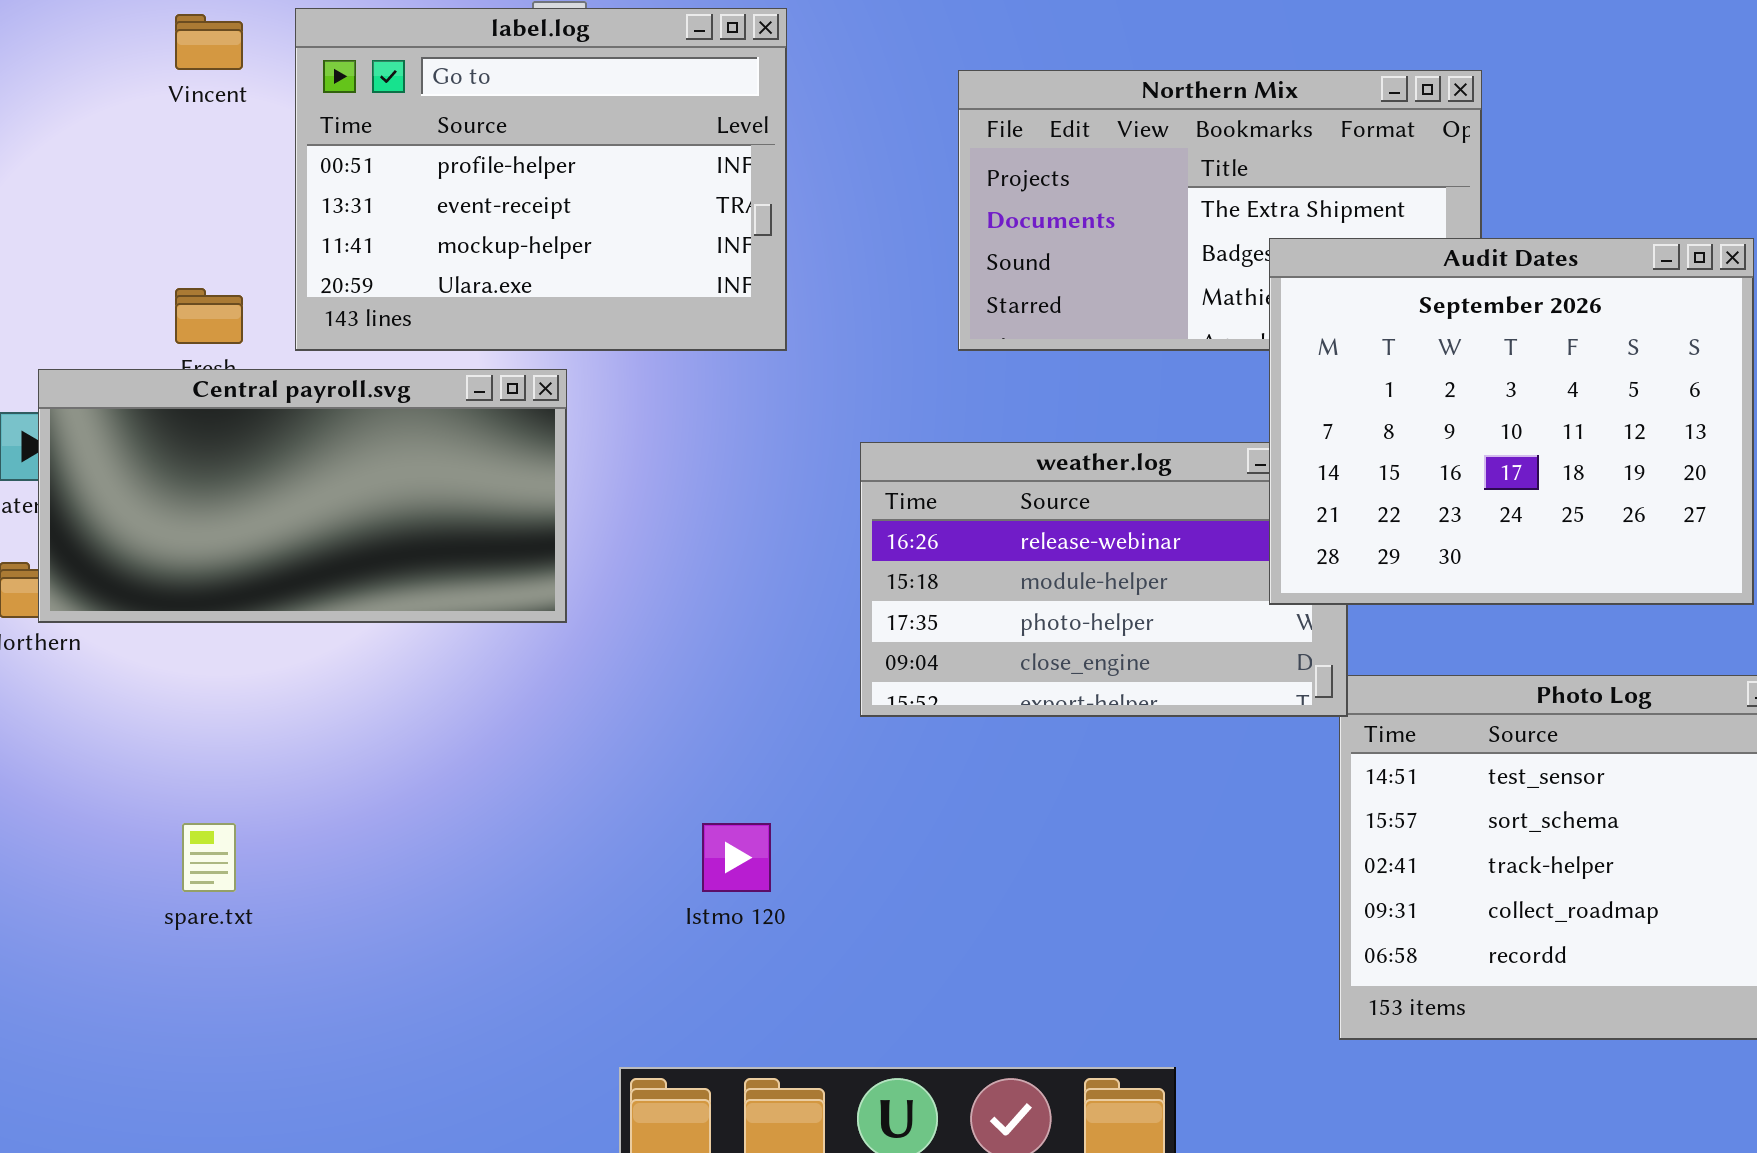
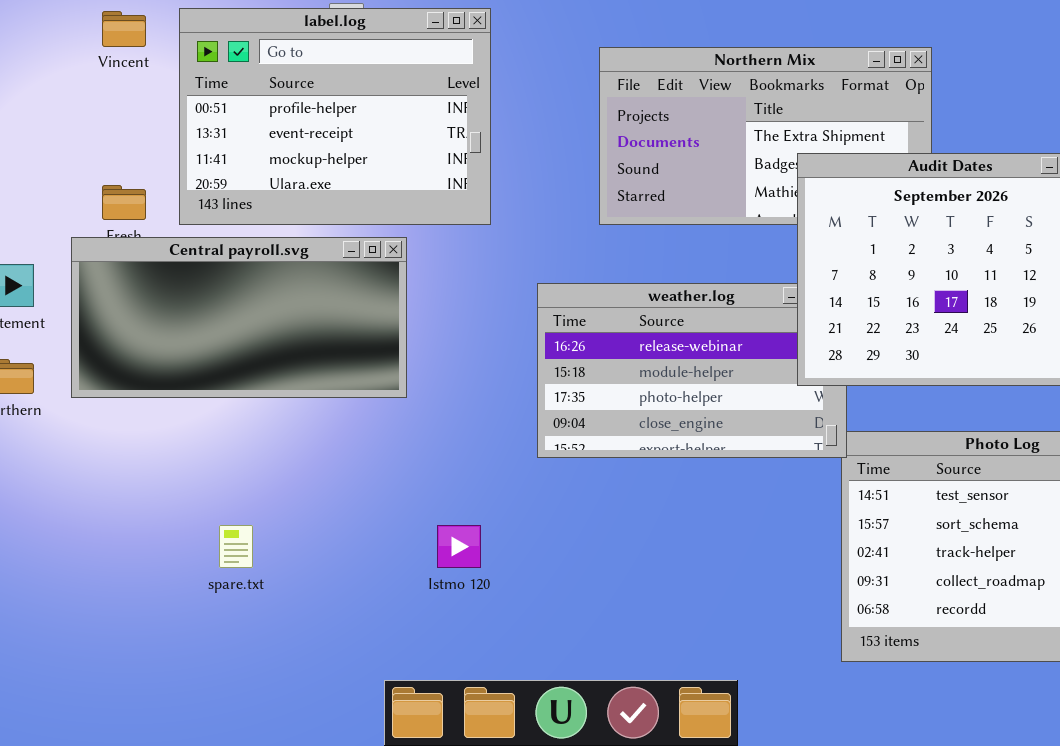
Central payroll.svg: [38,369,567,623] -> [71,237,407,398], moved
spare.txt: [182,823,236,892] -> [219,525,253,568], moved

